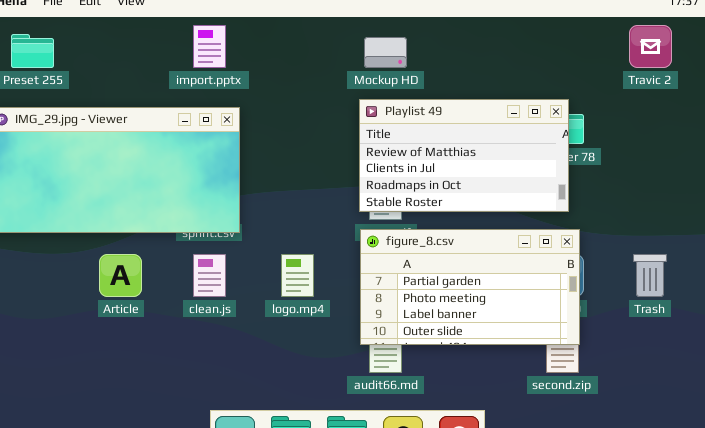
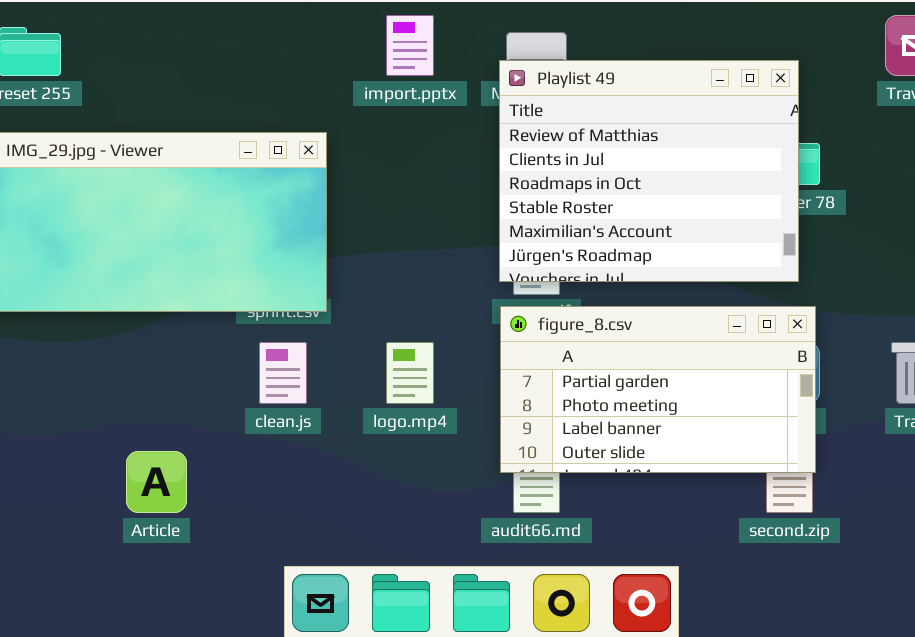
import.pptx: [193,25,226,68] -> [386,15,434,76], moved
Playlist 49: [359,99,569,212] -> [499,60,799,282], resized
Article: [99,254,142,297] -> [126,451,187,513], moved

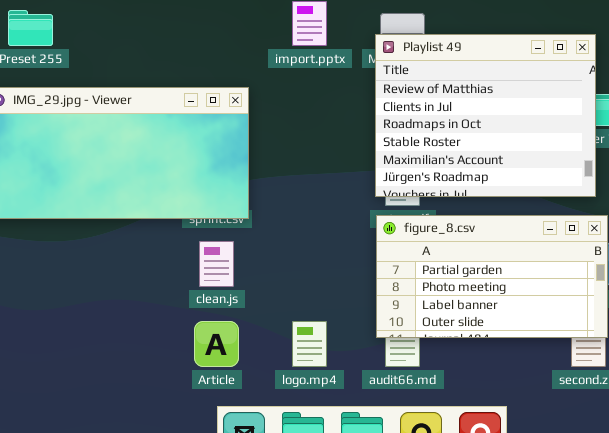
logo.mp4: [386,342,434,404] -> [292,321,327,367], moved
Article: [126,451,187,513] -> [194,321,239,367], moved

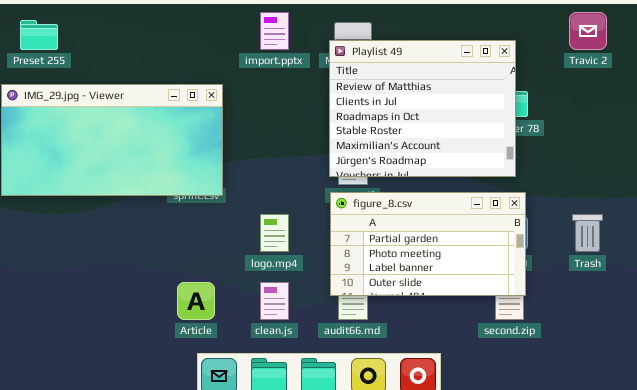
clean.js: [199,241,234,287] -> [260,282,289,320], moved
logo.mp4: [292,321,327,367] -> [260,214,289,252], moved

